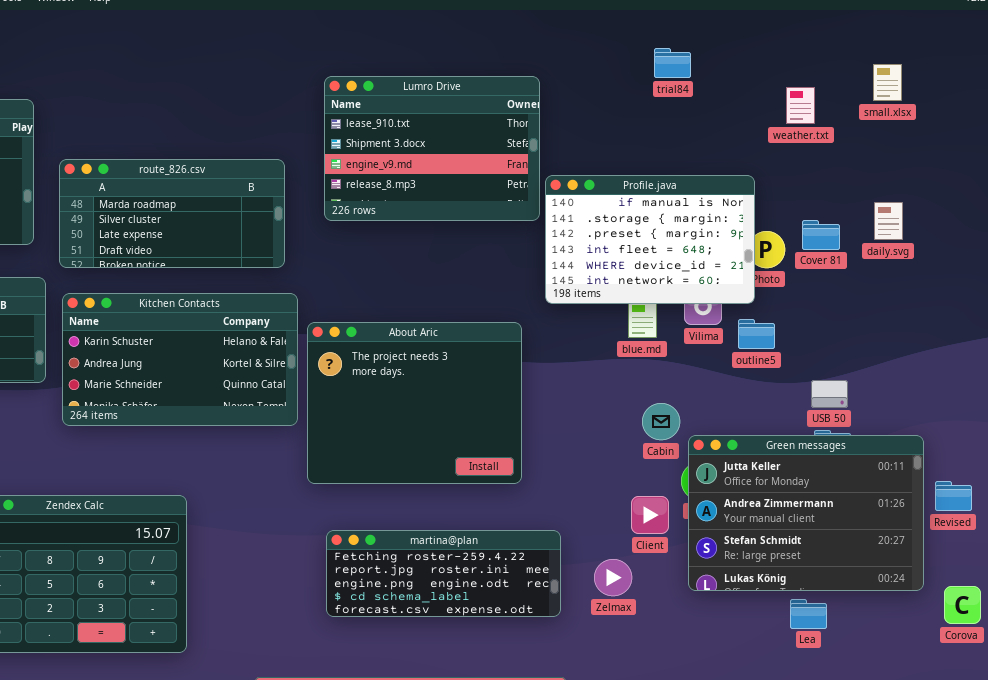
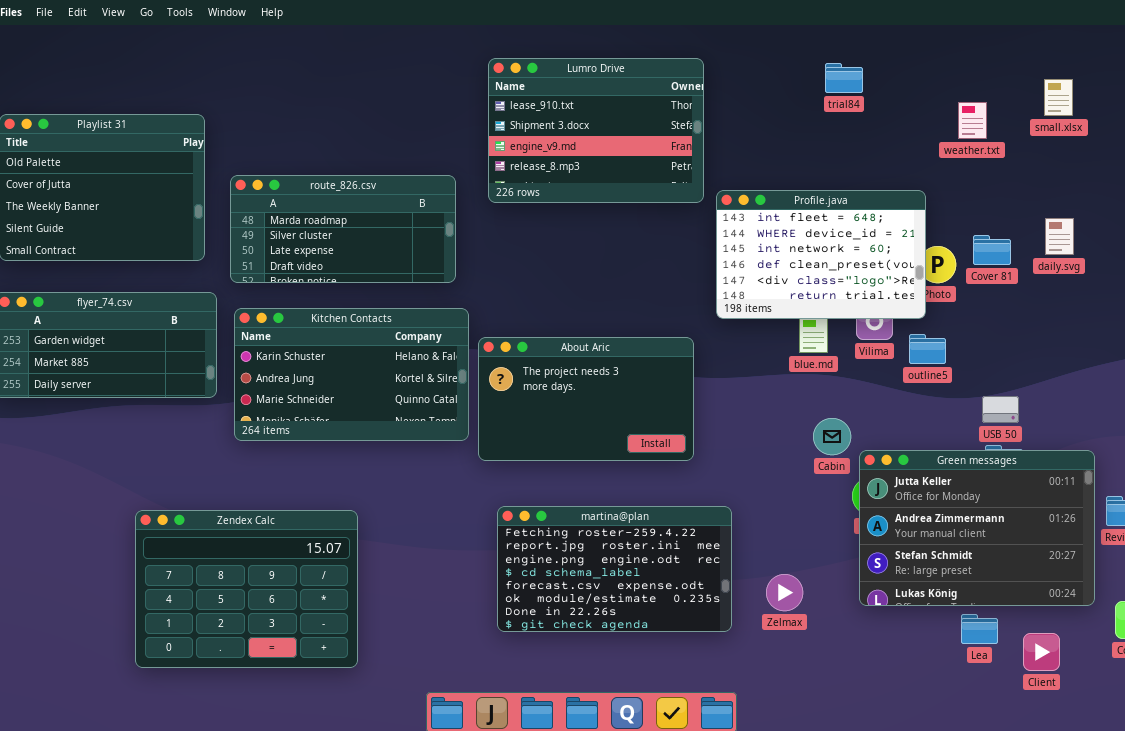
Lumro Drive: [324,76,540,221] -> [488,58,704,203], moved
Profile.java: [545,175,755,304] -> [716,190,926,319], scrolled down 3 rows
About Aric: [307,322,522,484] -> [478,337,694,461], resized
Client: [631,496,669,534] -> [1023,633,1060,671], moved
martina@plan: [326,530,561,617] -> [497,506,732,632], resized

